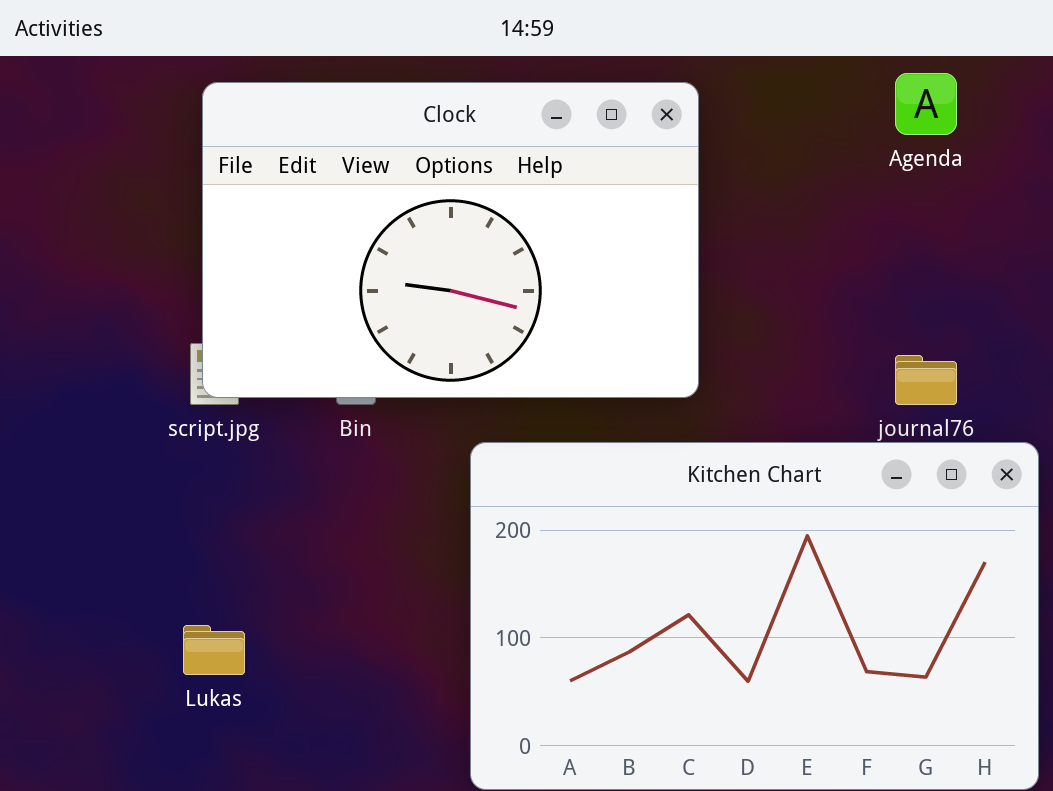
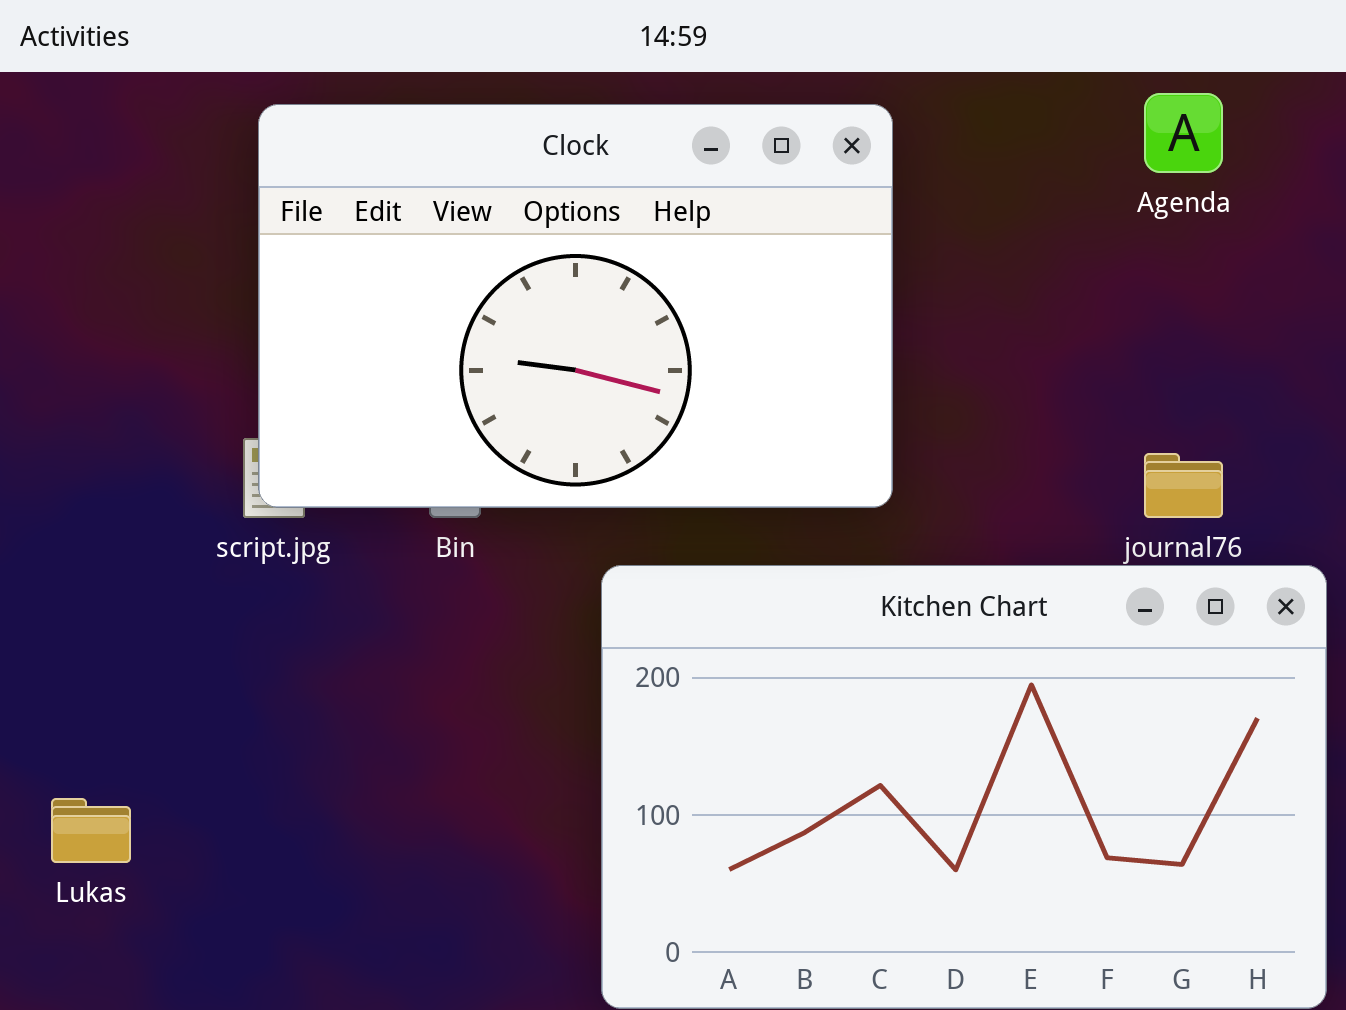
Lukas: [183,625,245,675] -> [51,798,131,863], moved

